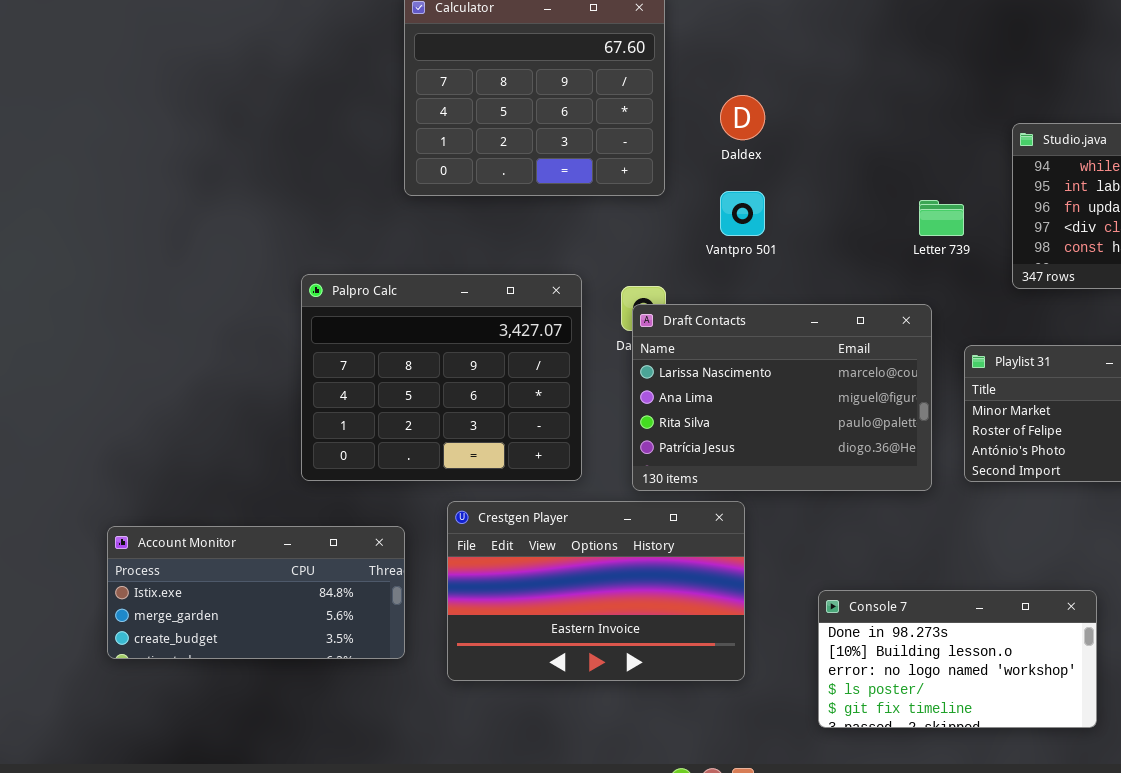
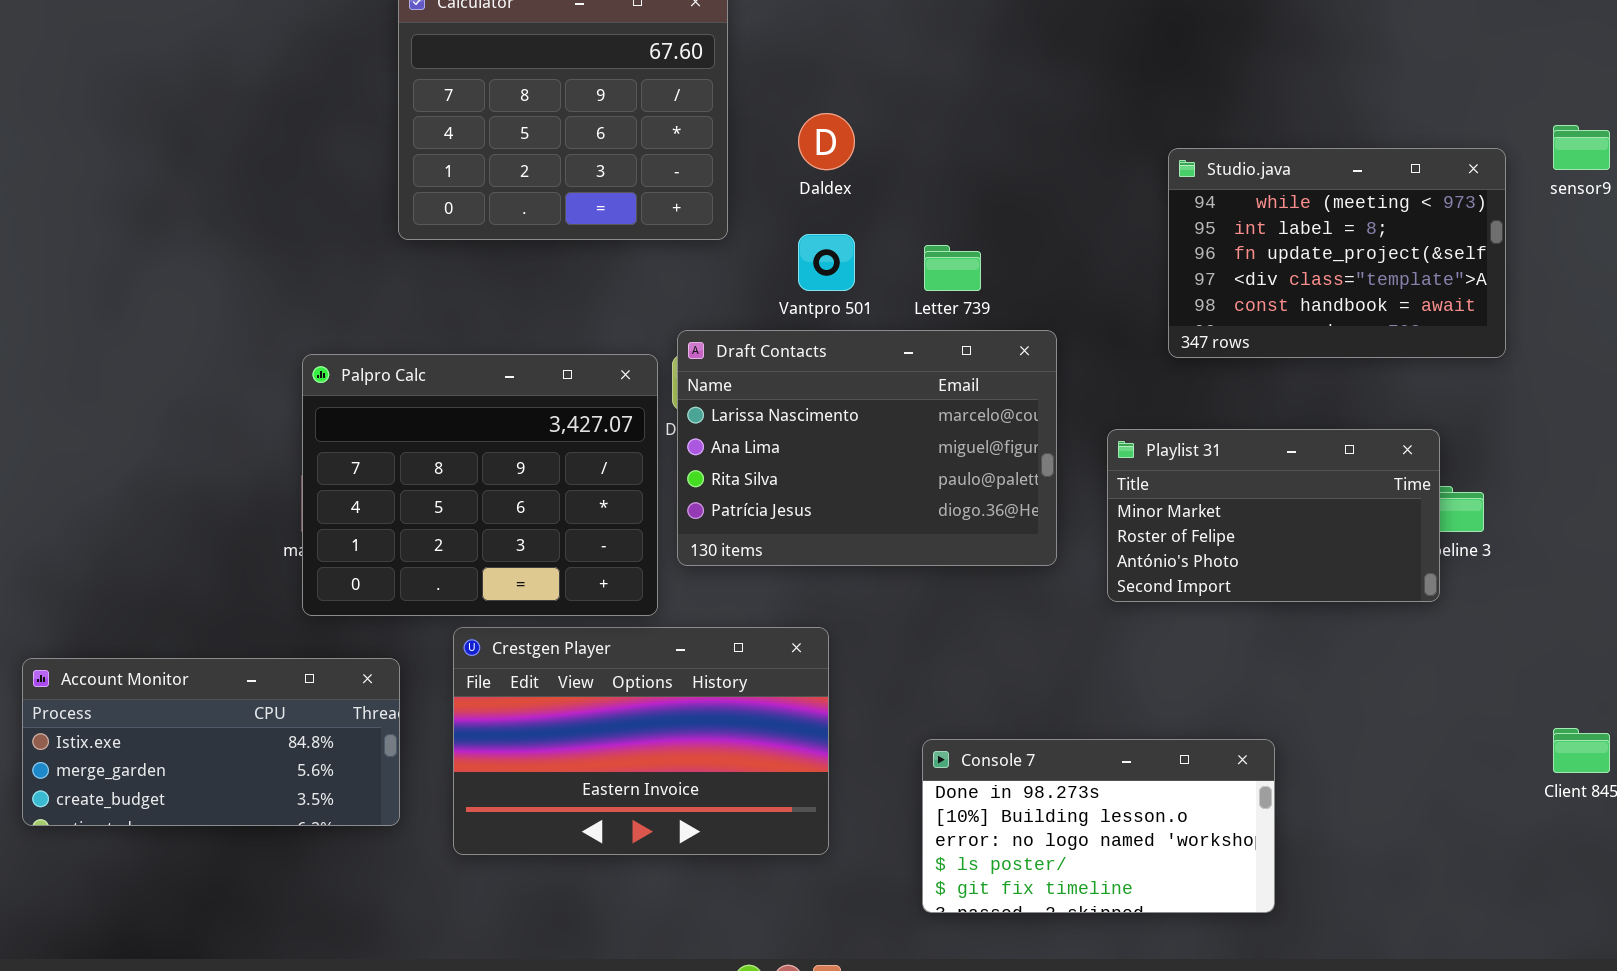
Letter 739: [919,200,964,236] -> [924,245,981,291], moved
Palpro Calc: [301,274,582,481] -> [302,354,658,616], moved
Draft Contacts: [632,304,932,491] -> [677,330,1057,566], moved

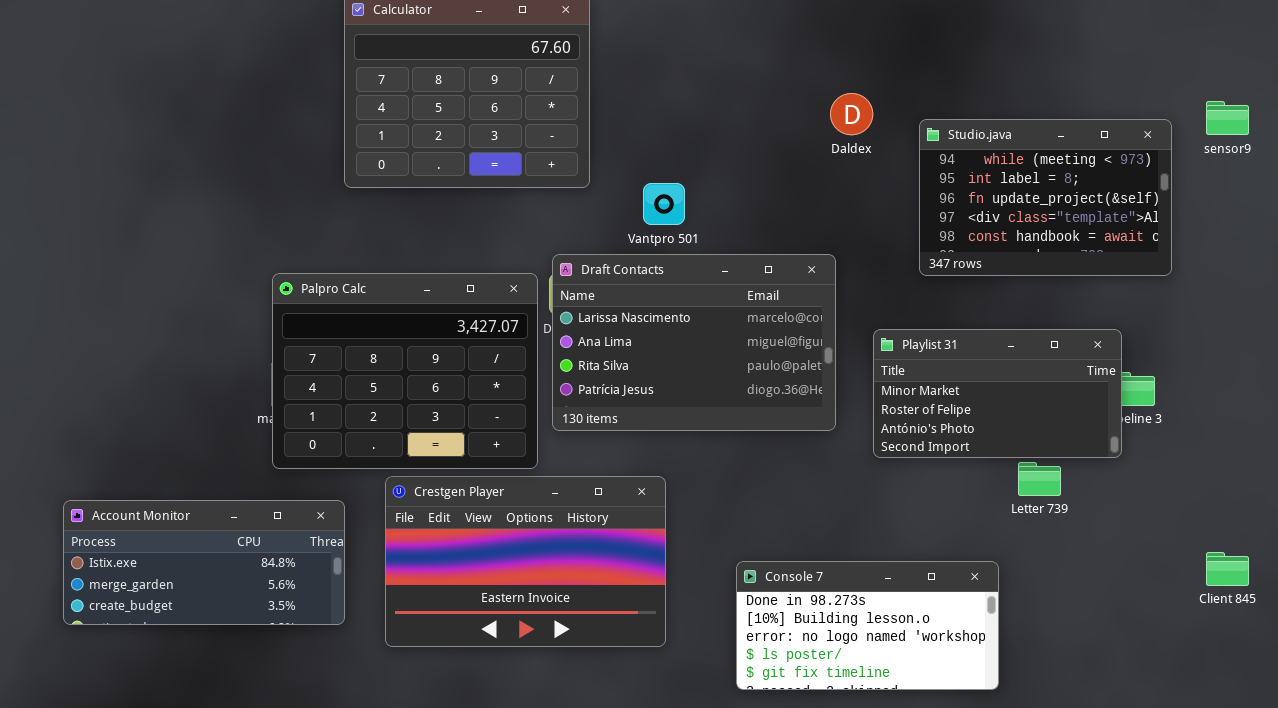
Daldex: [798,113,855,170] -> [830,93,873,135], moved
Letter 739: [924,245,981,291] -> [1018,462,1061,496], moved

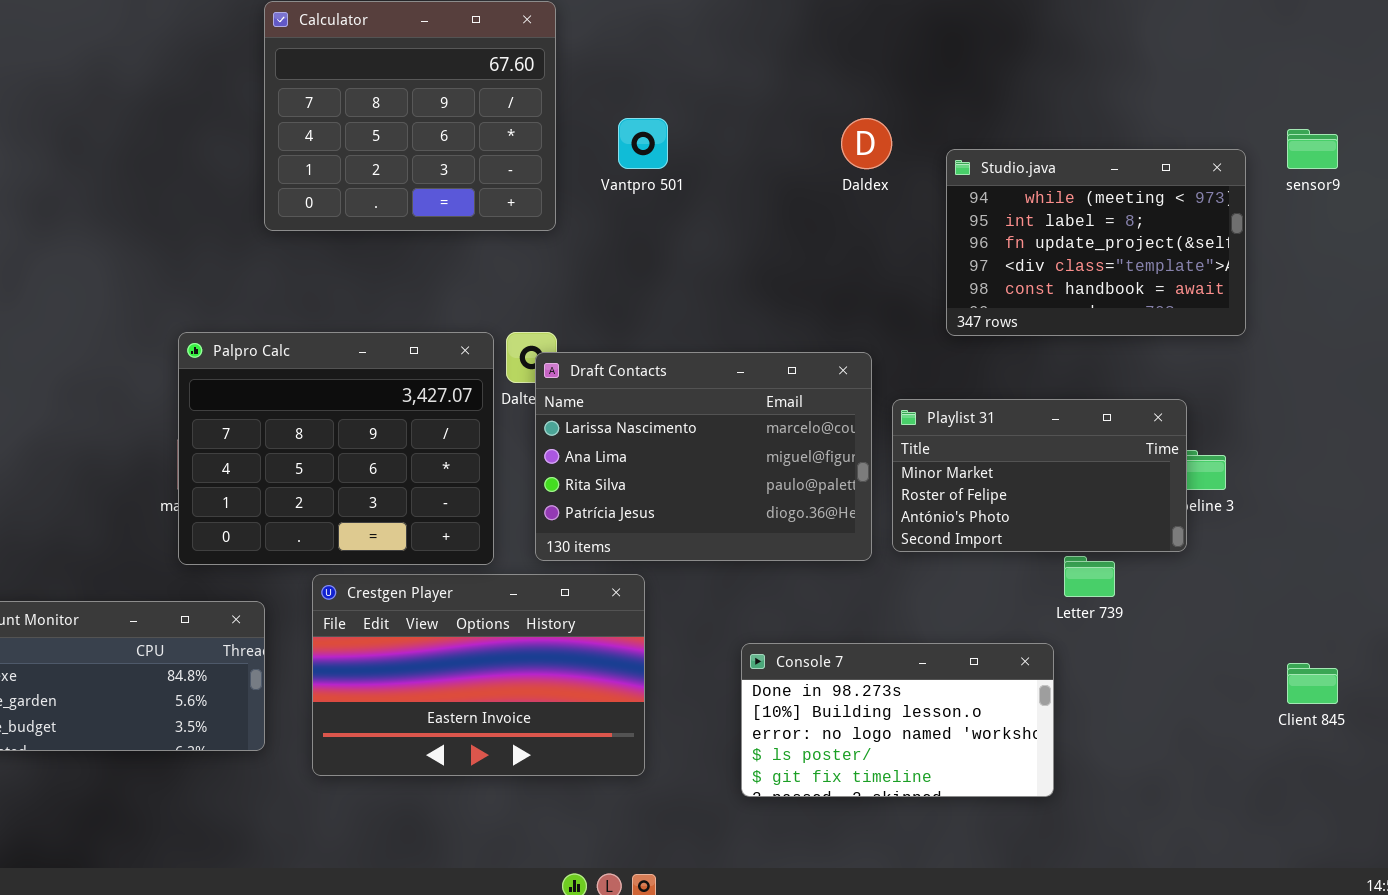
Vantpro 501: [643,183,685,225] -> [618,118,668,169], moved
Draft Contacts: [552,254,836,431] -> [535,352,872,561], moved
Console 7: [736,561,999,690] -> [741,643,1054,797], moved

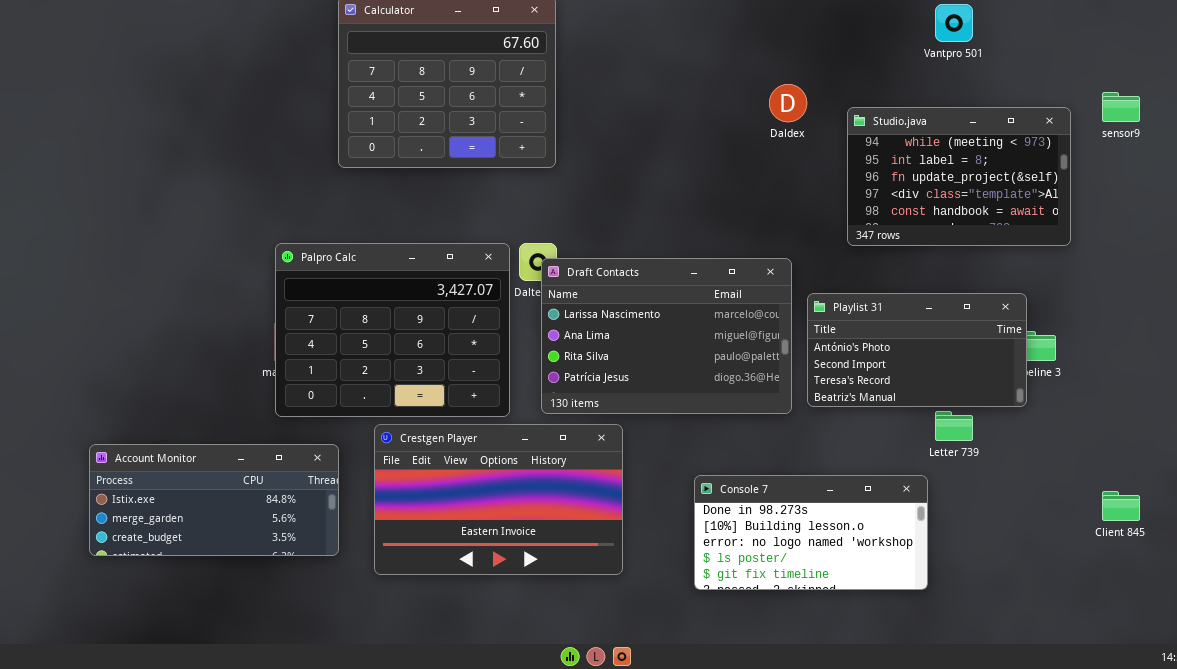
Vantpro 501: [618,118,668,169] -> [935,4,973,42], moved
Playlist 31: [892,399,1187,552] -> [807,293,1027,407], scrolled down 2 rows

